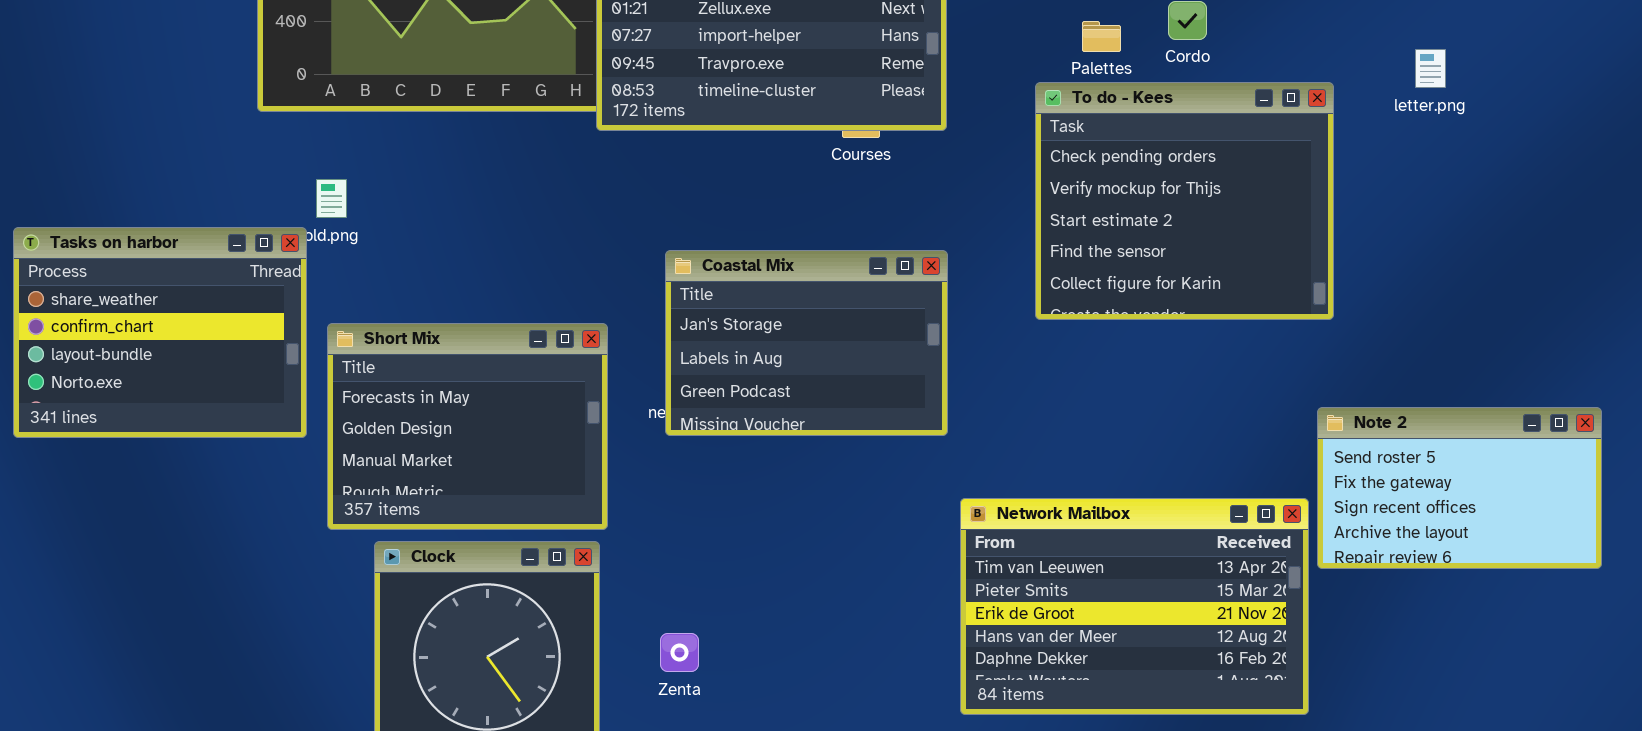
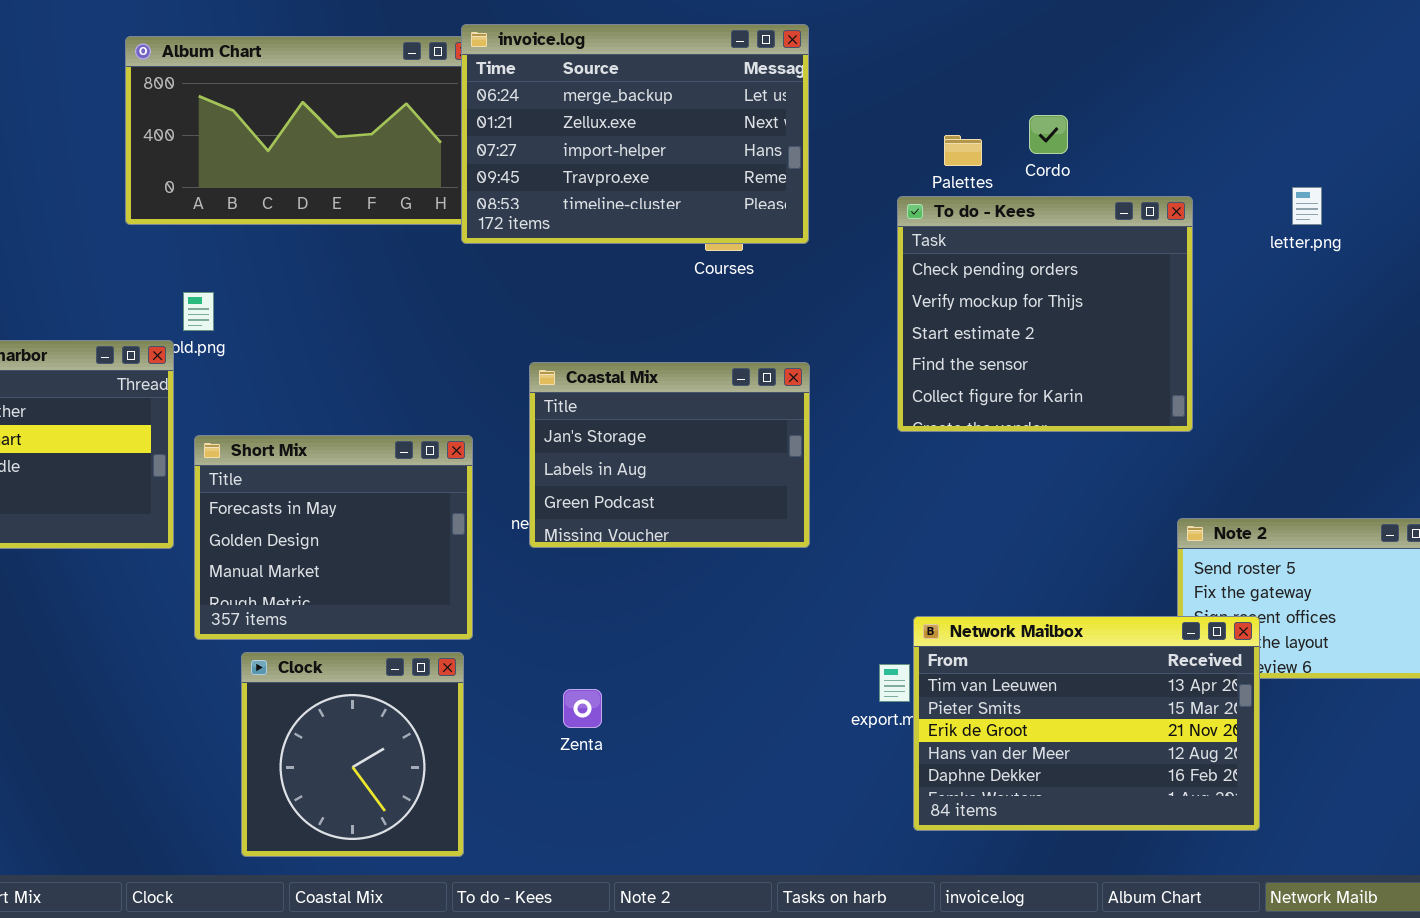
letter.png: [1415,49,1446,88] -> [1292,187,1322,225], moved
Network Mailbox: [960,498,1309,715] -> [913,616,1260,831], moved
Zenta: [660,633,699,672] -> [563,689,602,728], moved

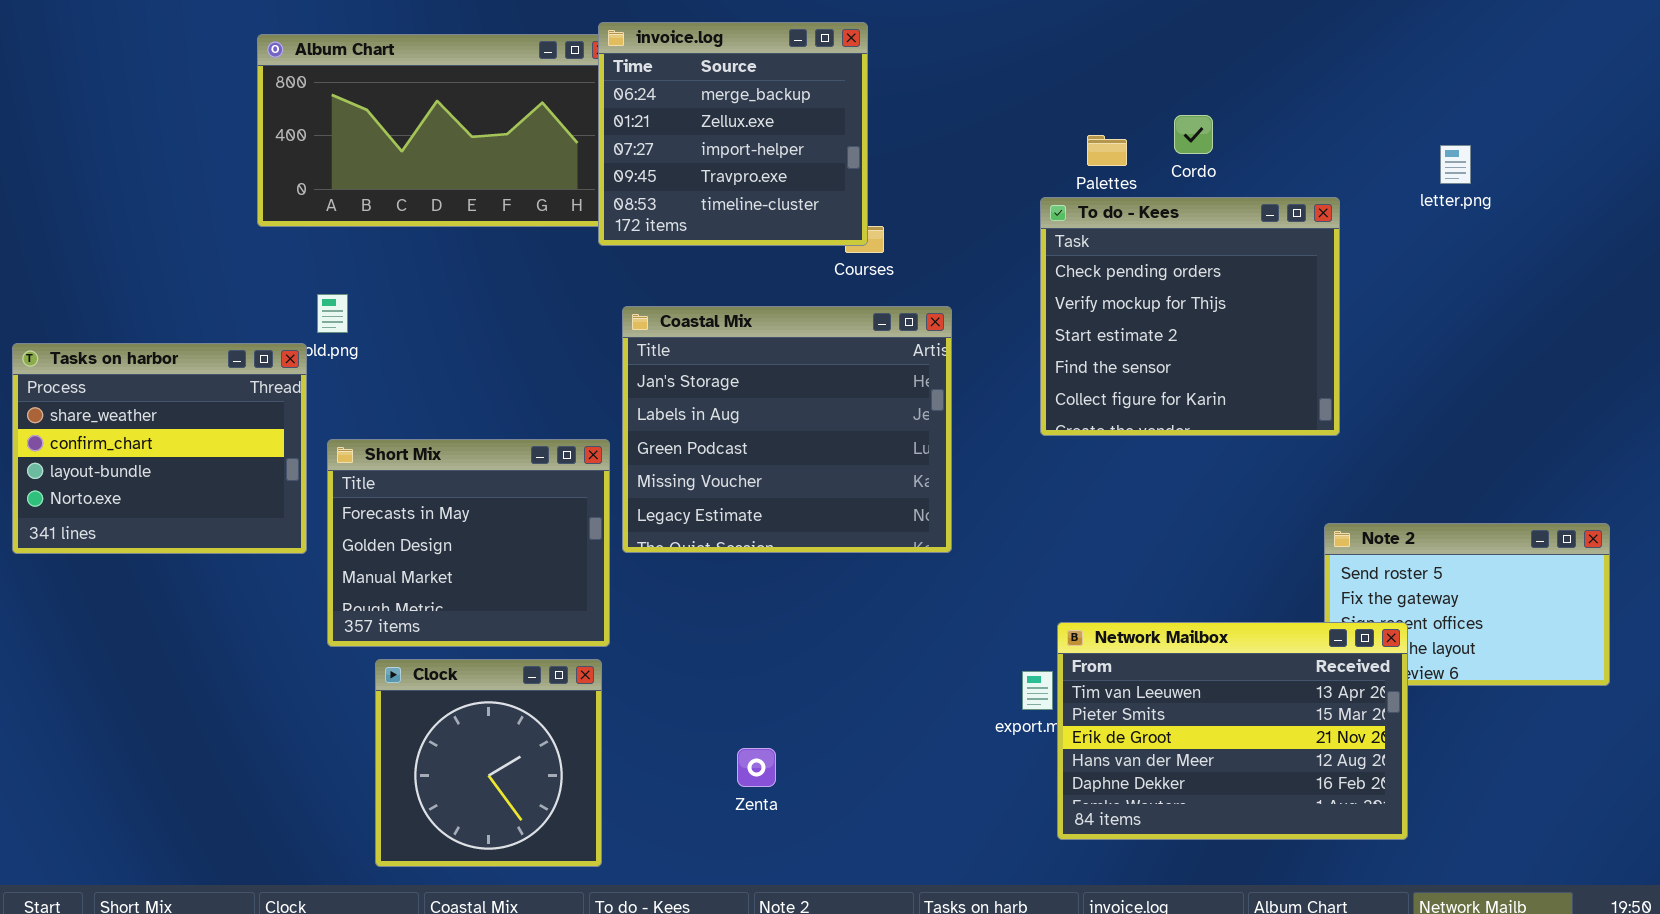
invoice.log: [461,24,809,244] -> [598,22,868,246], resized
letter.png: [1292,187,1322,225] -> [1440,145,1471,184], moved
Coastal Mix: [529,362,810,548] -> [622,306,952,553], resized
Zenta: [563,689,602,728] -> [737,748,776,787], moved

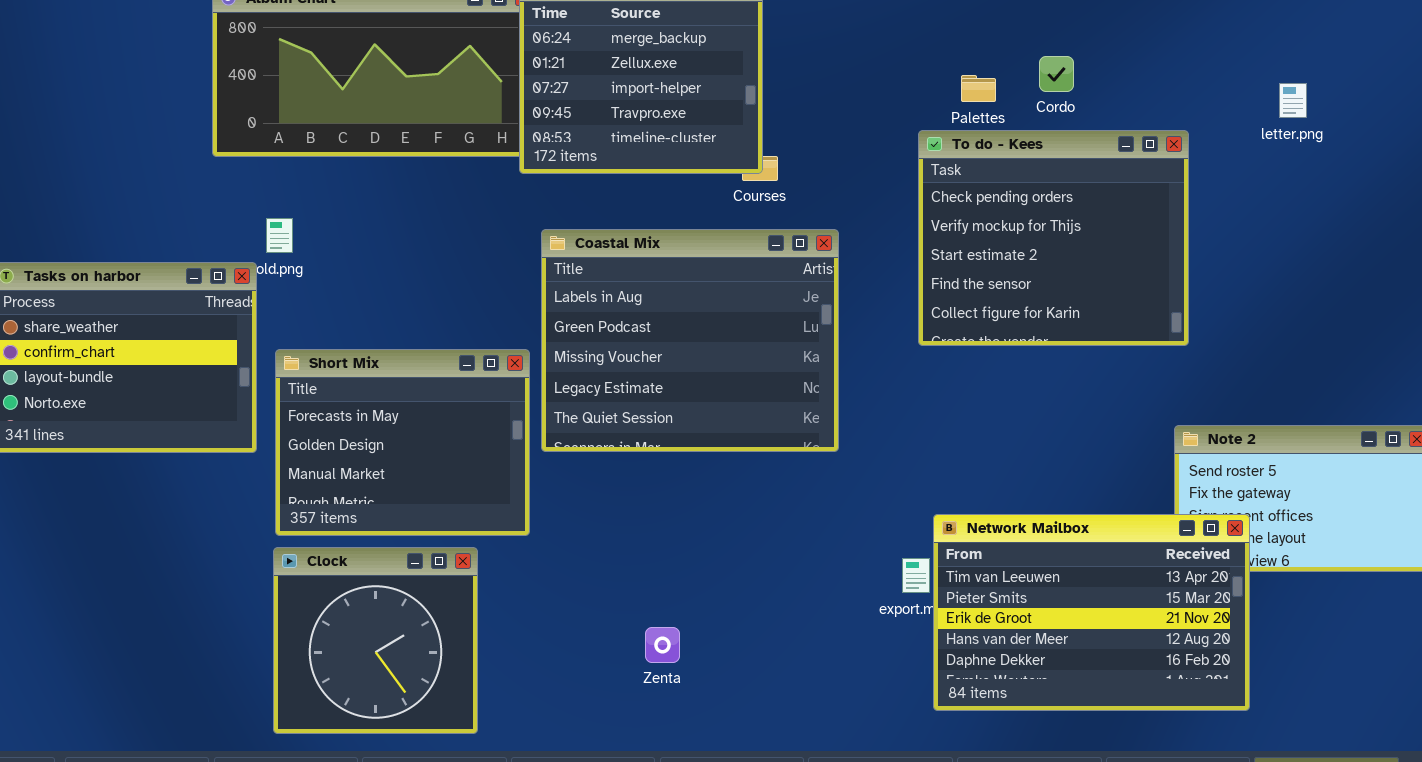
Coastal Mix: [622,306,952,553] -> [541,229,839,452], scrolled down 1 row
Clock: [375,659,602,867] -> [273,547,478,734], moved

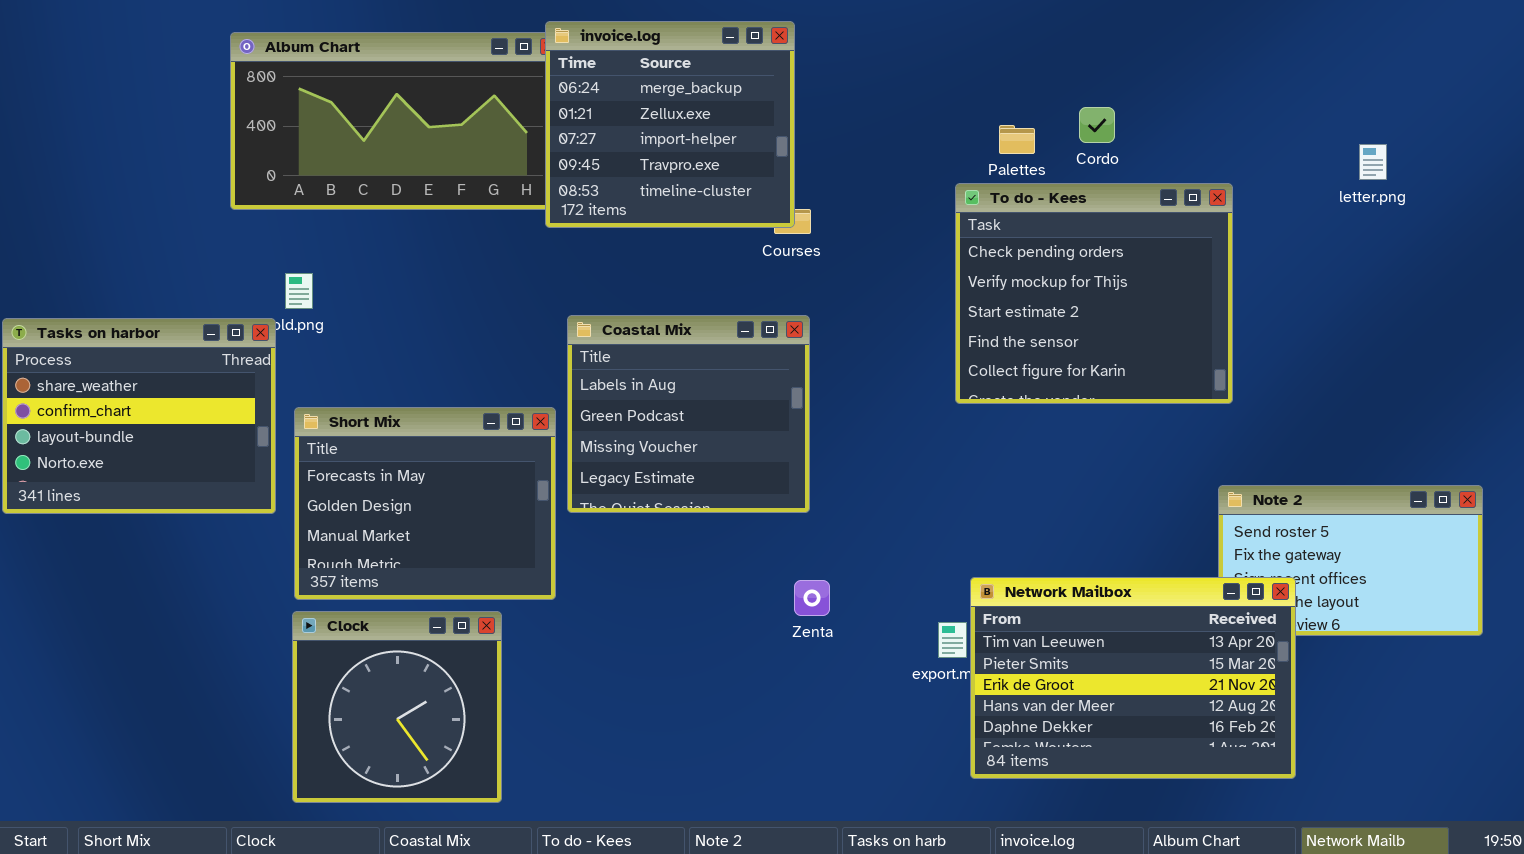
letter.png: [1279,83,1307,118] -> [1359,144,1387,180], moved
Coastal Mix: [541,229,839,452] -> [567,315,810,513], resized
Zenta: [645,627,680,663] -> [794,580,830,616], moved

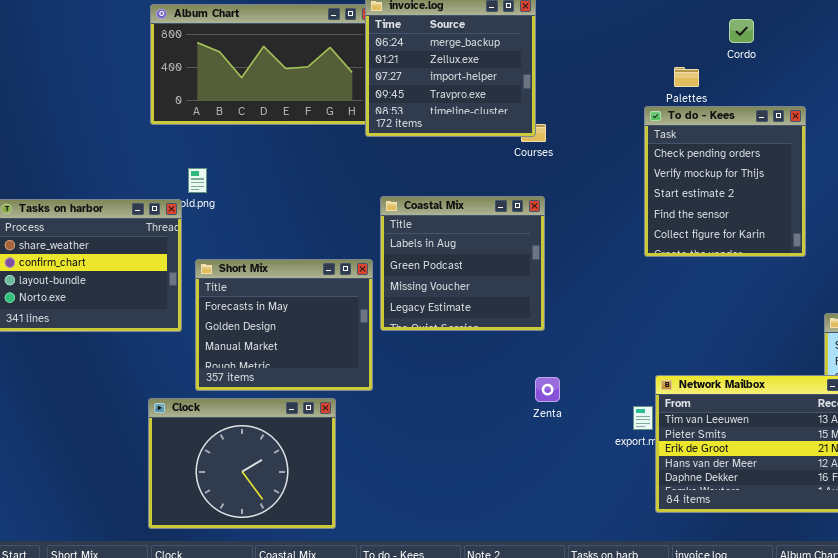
Cordo: [1079,107,1115,143] -> [729,19,754,43], moved
To do - Kees: [955,183,1233,404] -> [644,106,806,257], resized
Clock: [292,611,502,803] -> [148,398,336,529], resized

